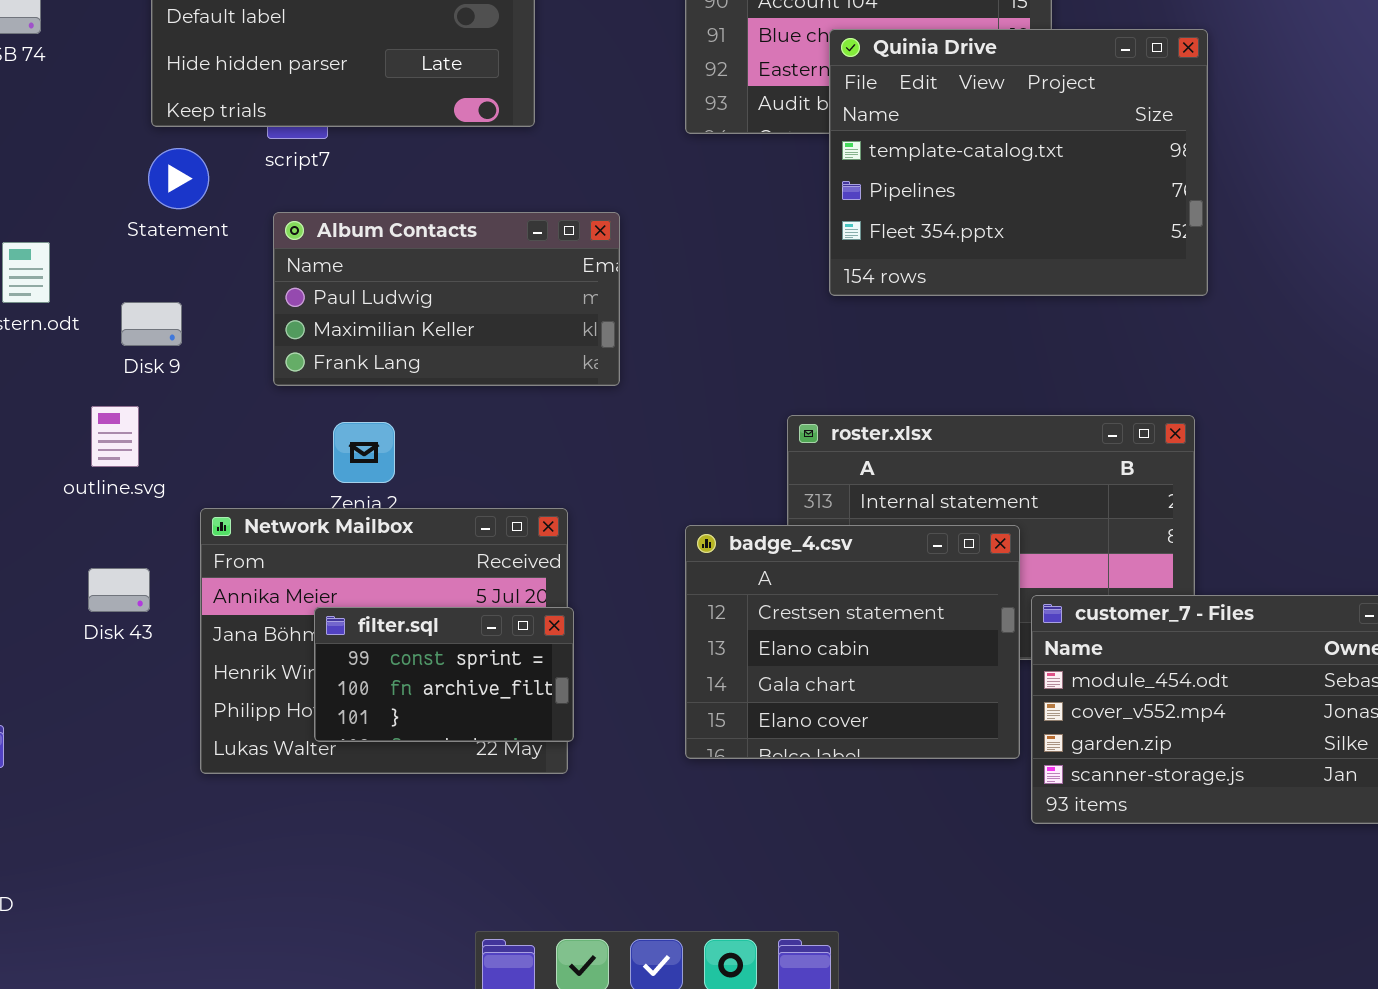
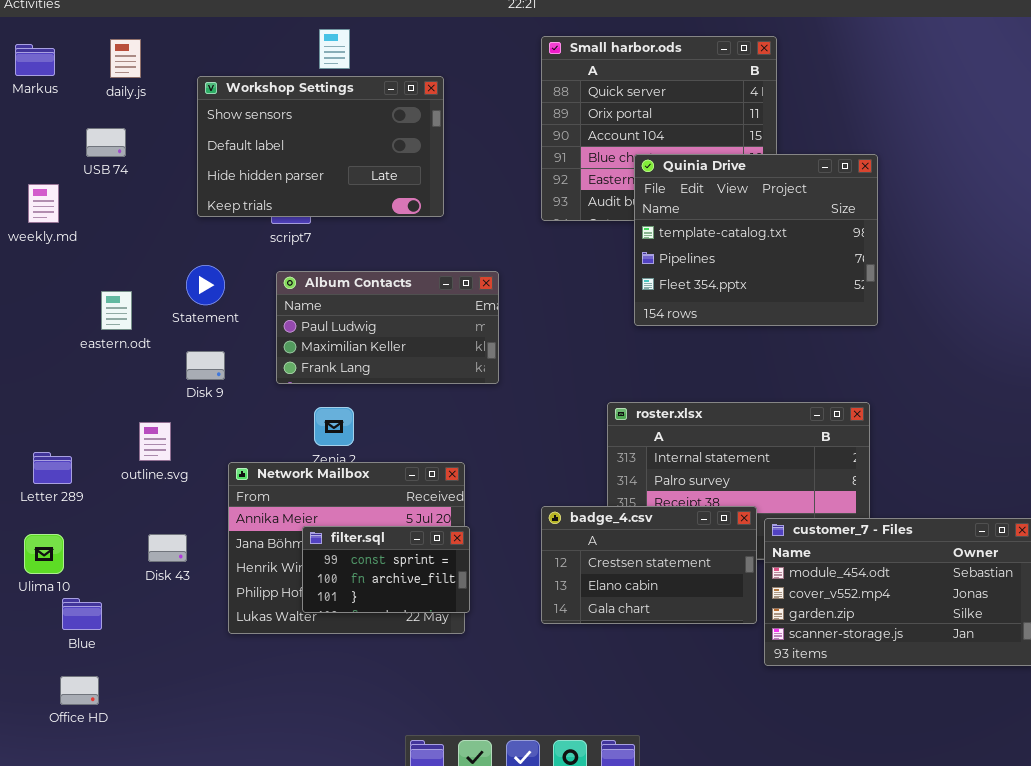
Statement: [148,148,209,209] -> [186,265,225,305], moved
Disk 9: [121,302,182,346] -> [186,351,225,380], moved
outline.svg: [91,406,139,467] -> [139,422,171,461], moved
badge_4.csv: [685,525,1020,759] -> [541,506,757,624], resized
Disk 43: [88,568,150,612] -> [148,534,187,562], moved

